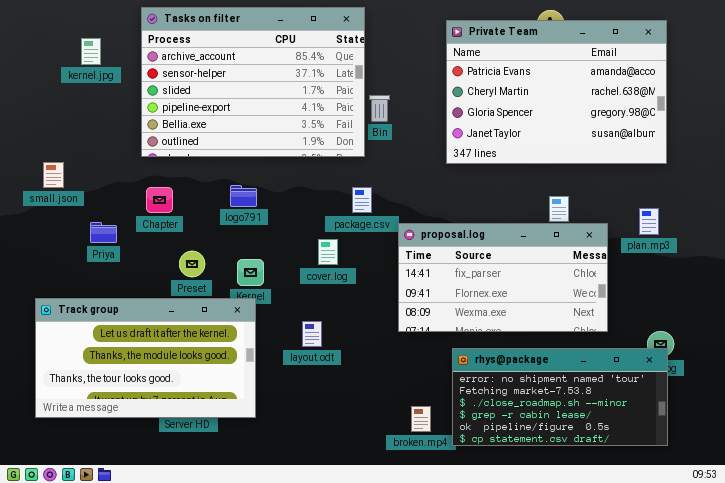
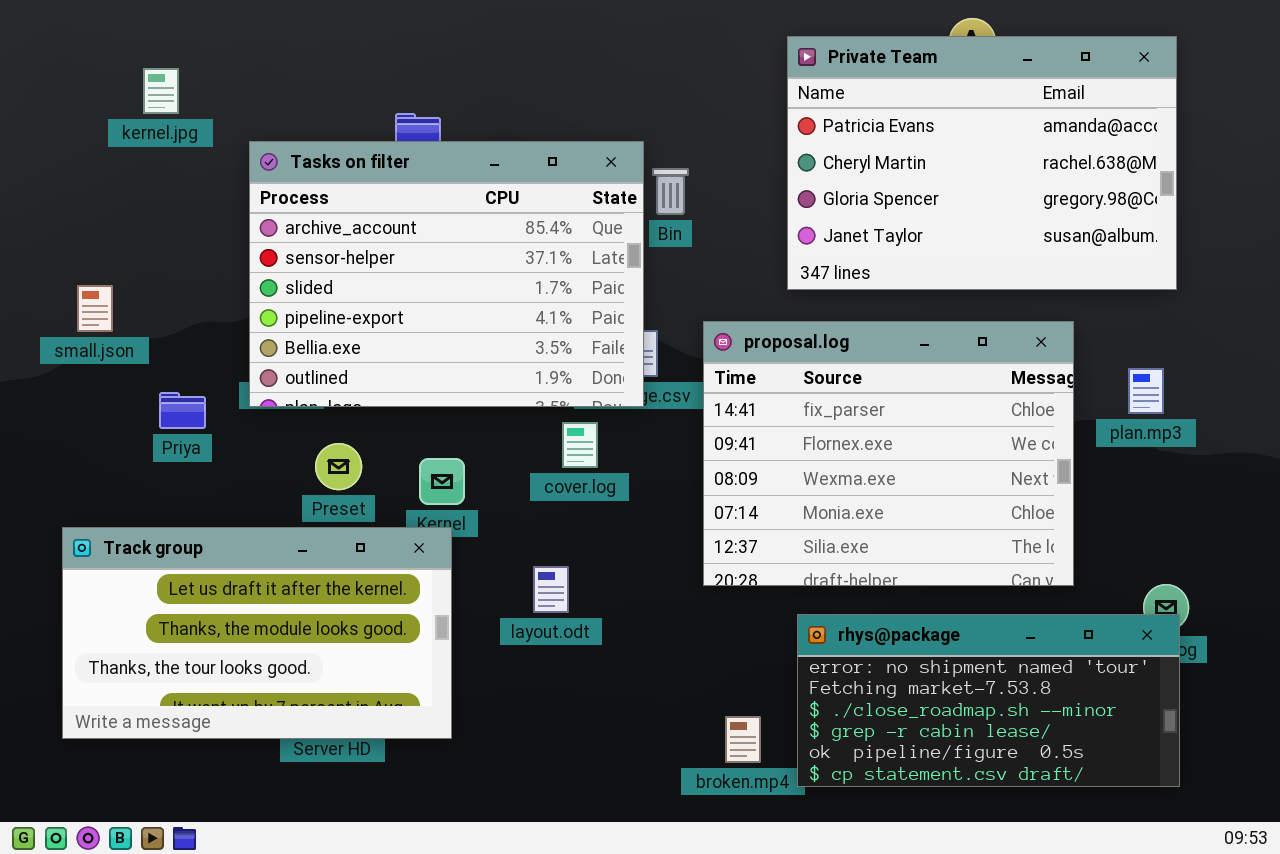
Tasks on filter: [141,7,365,157] -> [249,141,644,407], moved
proposal.log: [398,223,608,332] -> [703,321,1074,586], resized

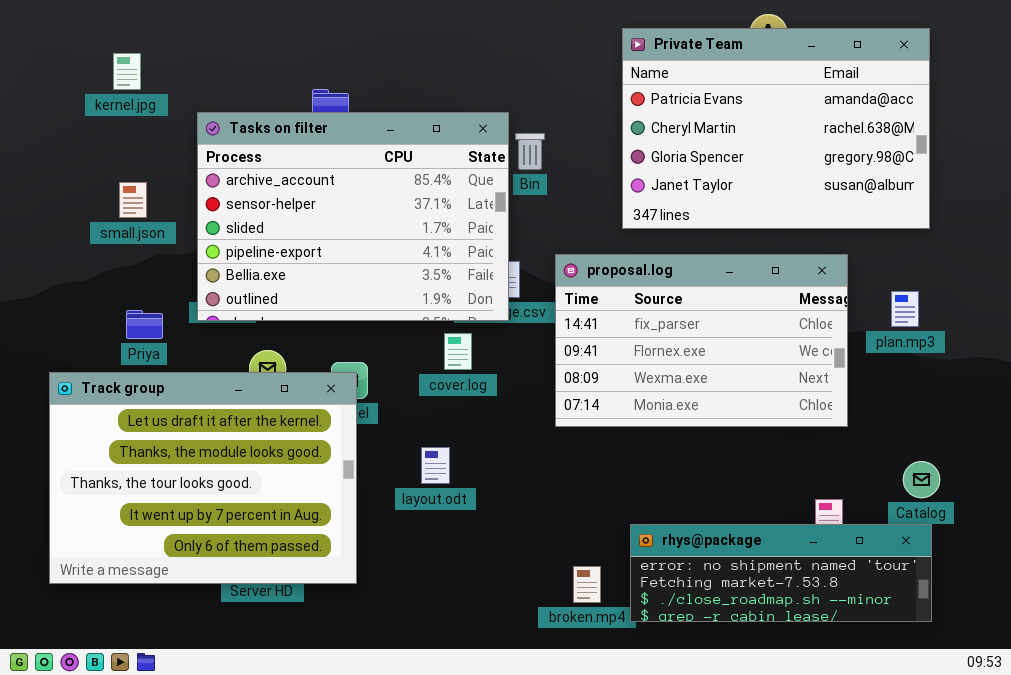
small.json: [77,285,113,332] -> [119,182,147,218], moved
proposal.log: [703,321,1074,586] -> [555,254,848,427], resized
Track group: [62,527,452,739] -> [49,372,357,584], resized
rhys@package: [797,614,1180,787] -> [630,524,932,622], resized

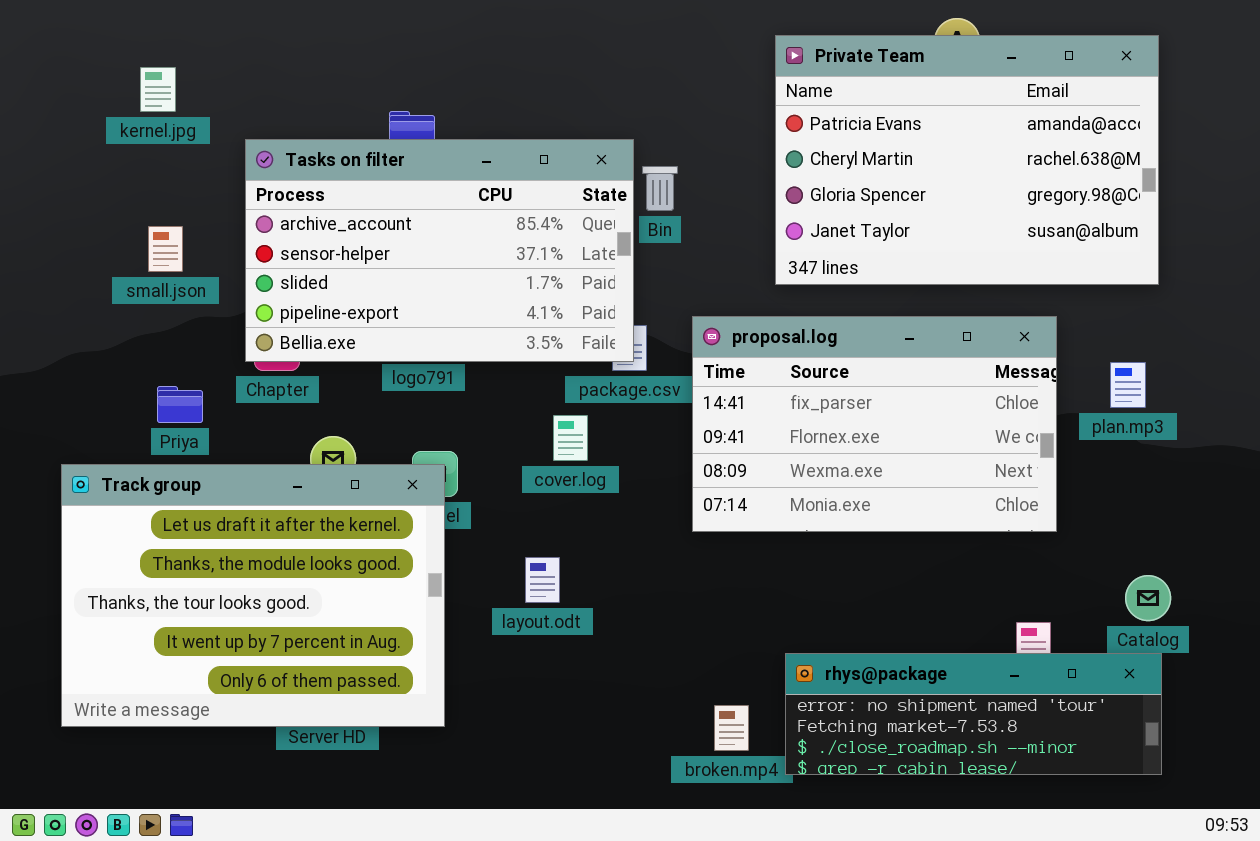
Tasks on filter: [197,112,509,321] -> [245,139,634,362], resized

